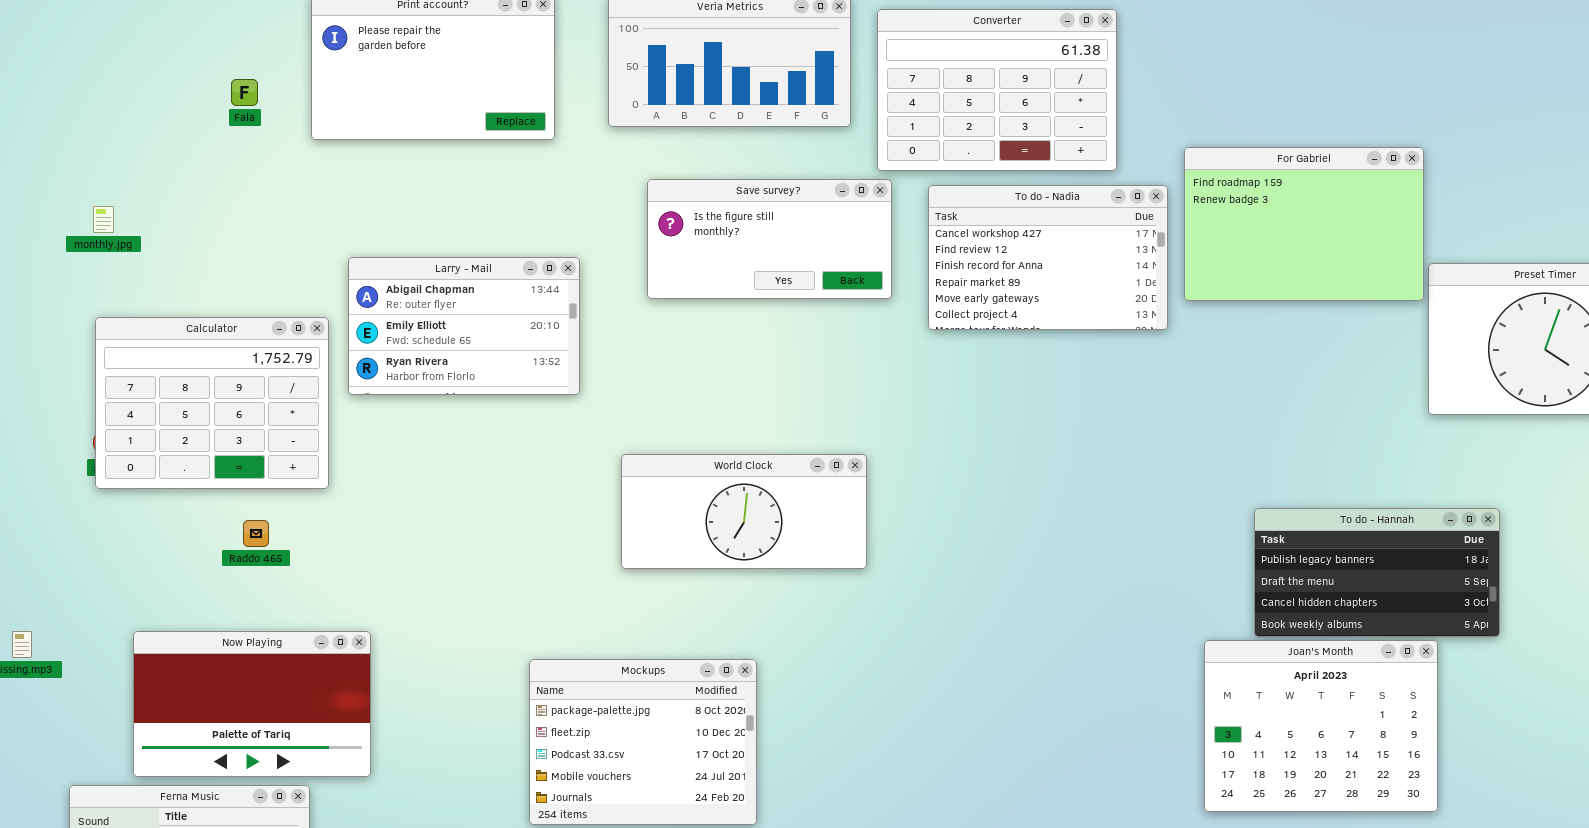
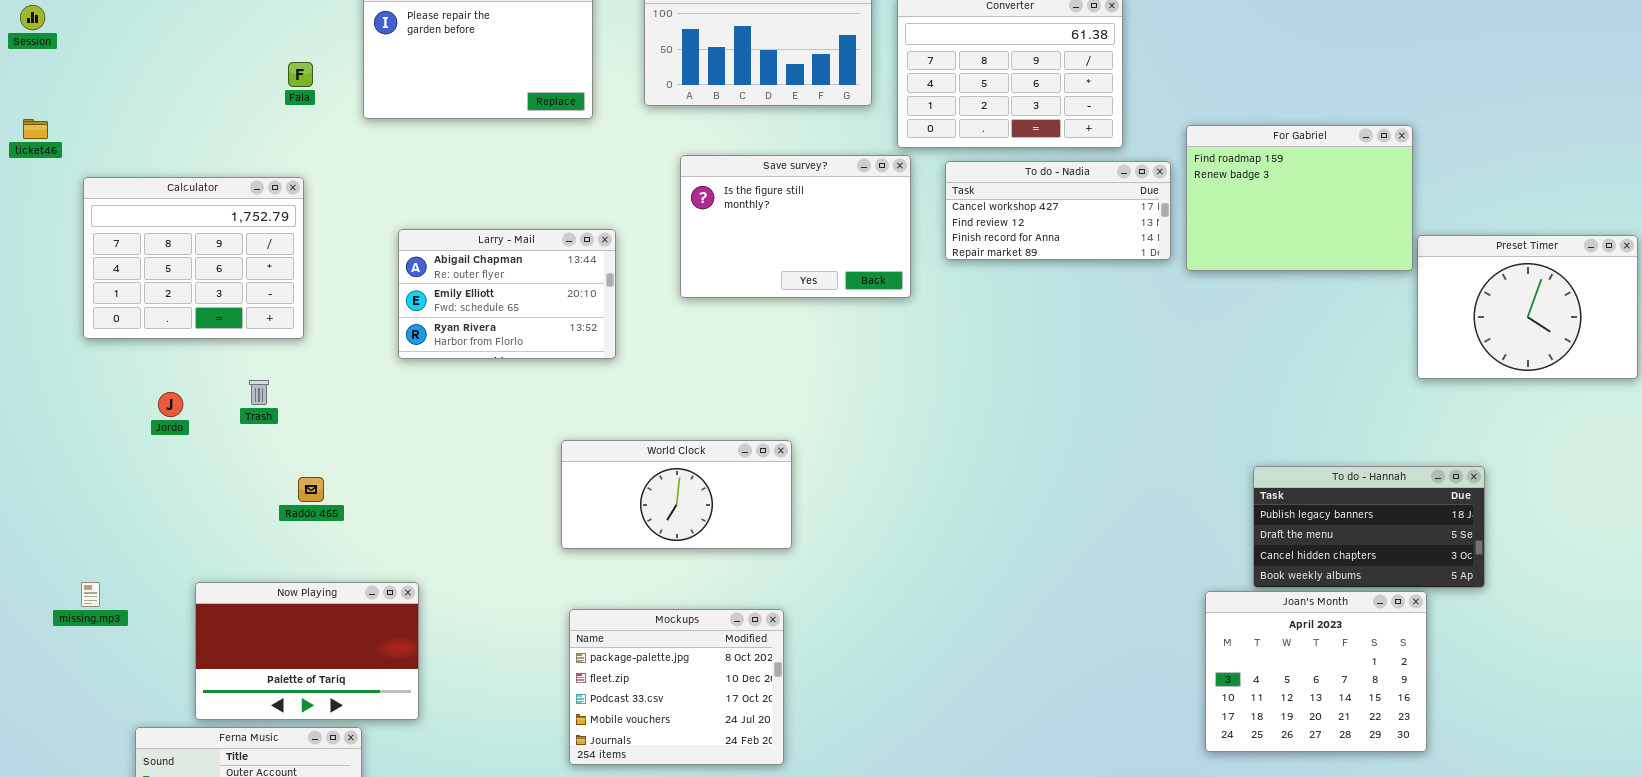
Save survey?: [647,179,892,299] -> [680,155,911,298], resized
To do - Nadia: [928,185,1168,330] -> [945,161,1171,260], resized
Calculator: [95,317,329,489] -> [83,177,304,339], moved
World Clock: [621,454,867,569] -> [561,440,792,549], moved

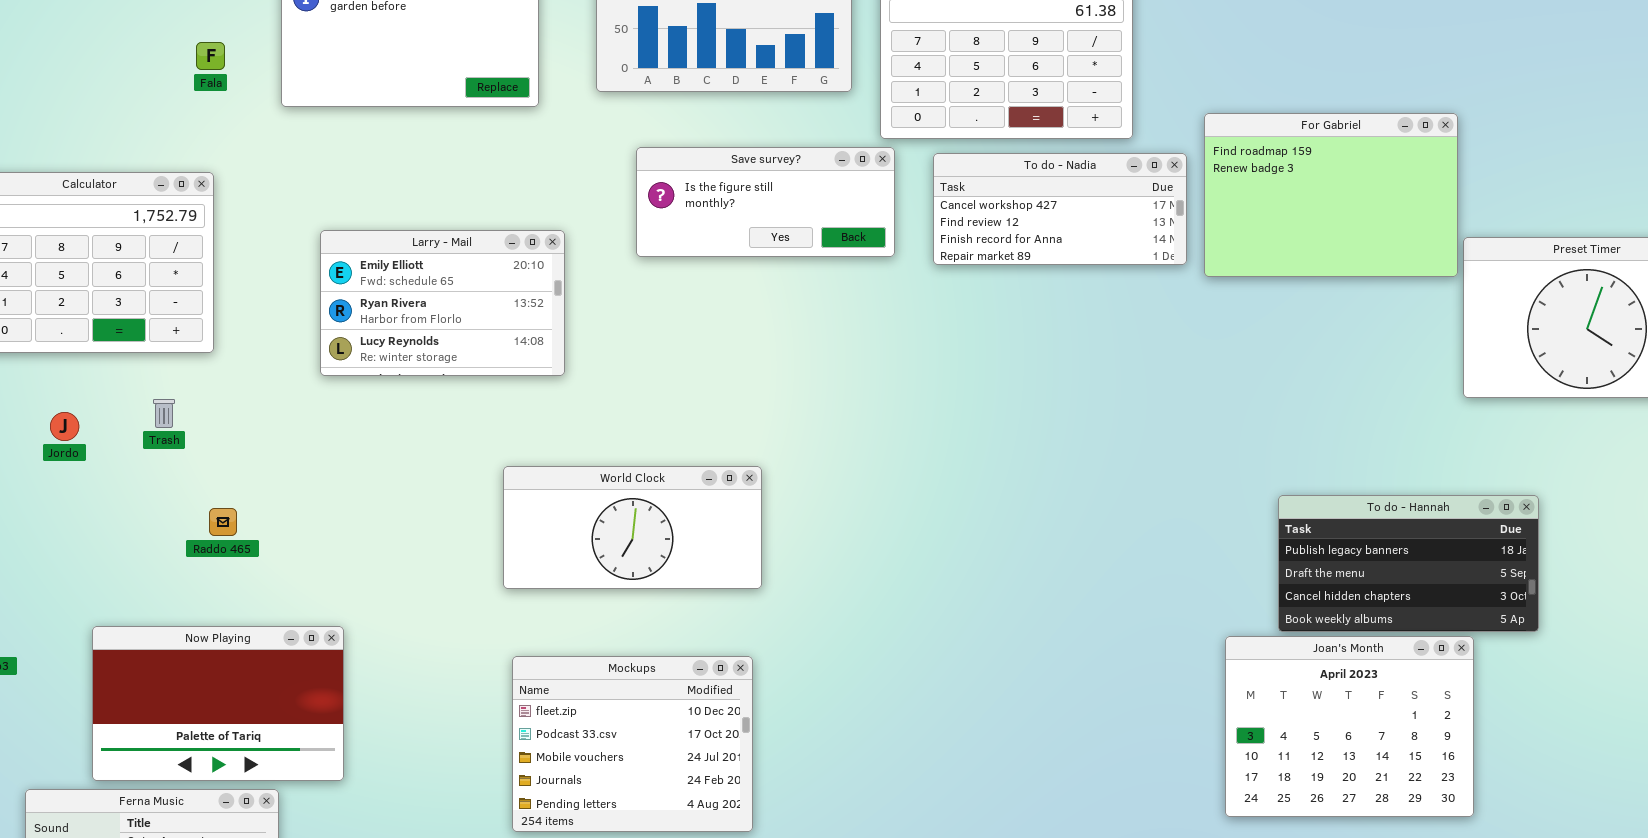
Save survey?: [680,155,911,298] -> [636,147,895,257], resized
Larry - Mail: [398,229,616,359] -> [320,230,565,376], scrolled down 1 row
Mockups: [569,609,784,765] -> [512,656,753,832], scrolled down 1 row

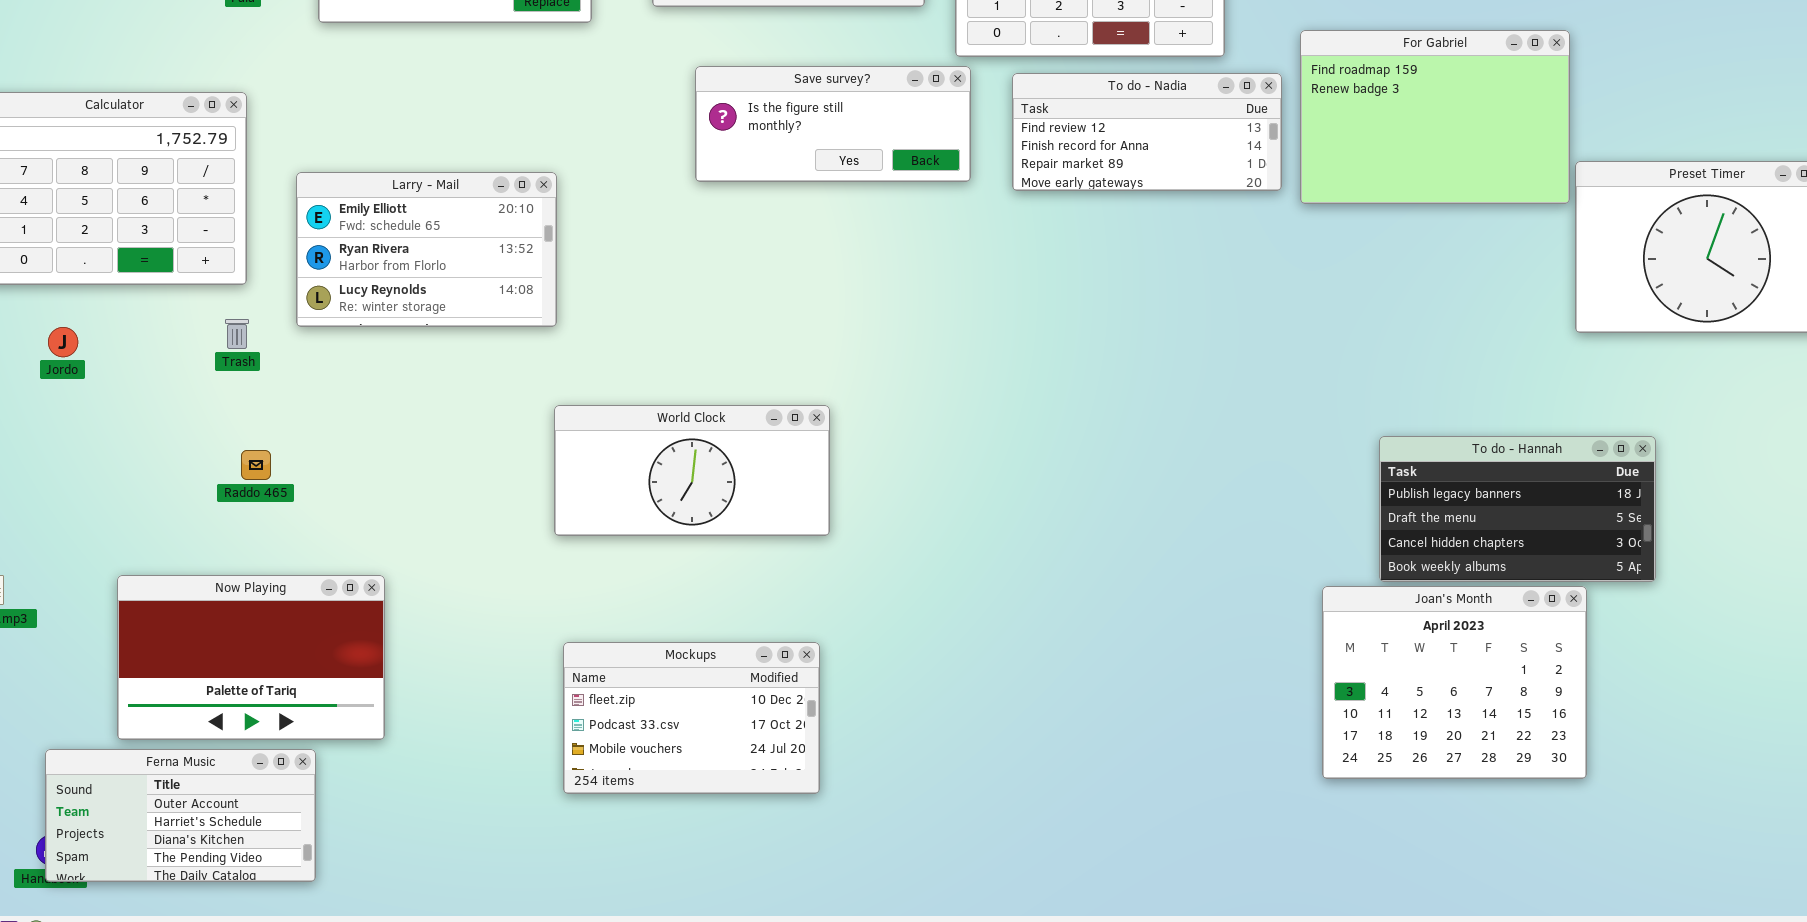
To do - Nadia: [933,153,1187,265] -> [1012,73,1282,191], scrolled down 1 row
Larry - Mail: [320,230,565,376] -> [296,172,557,327], moved
Trash: [153,399,175,428] -> [225,319,249,349], moved
Jordo: [50,412,79,441] -> [48,327,78,357], moved
Mockups: [512,656,753,832] -> [563,642,820,794], resized

